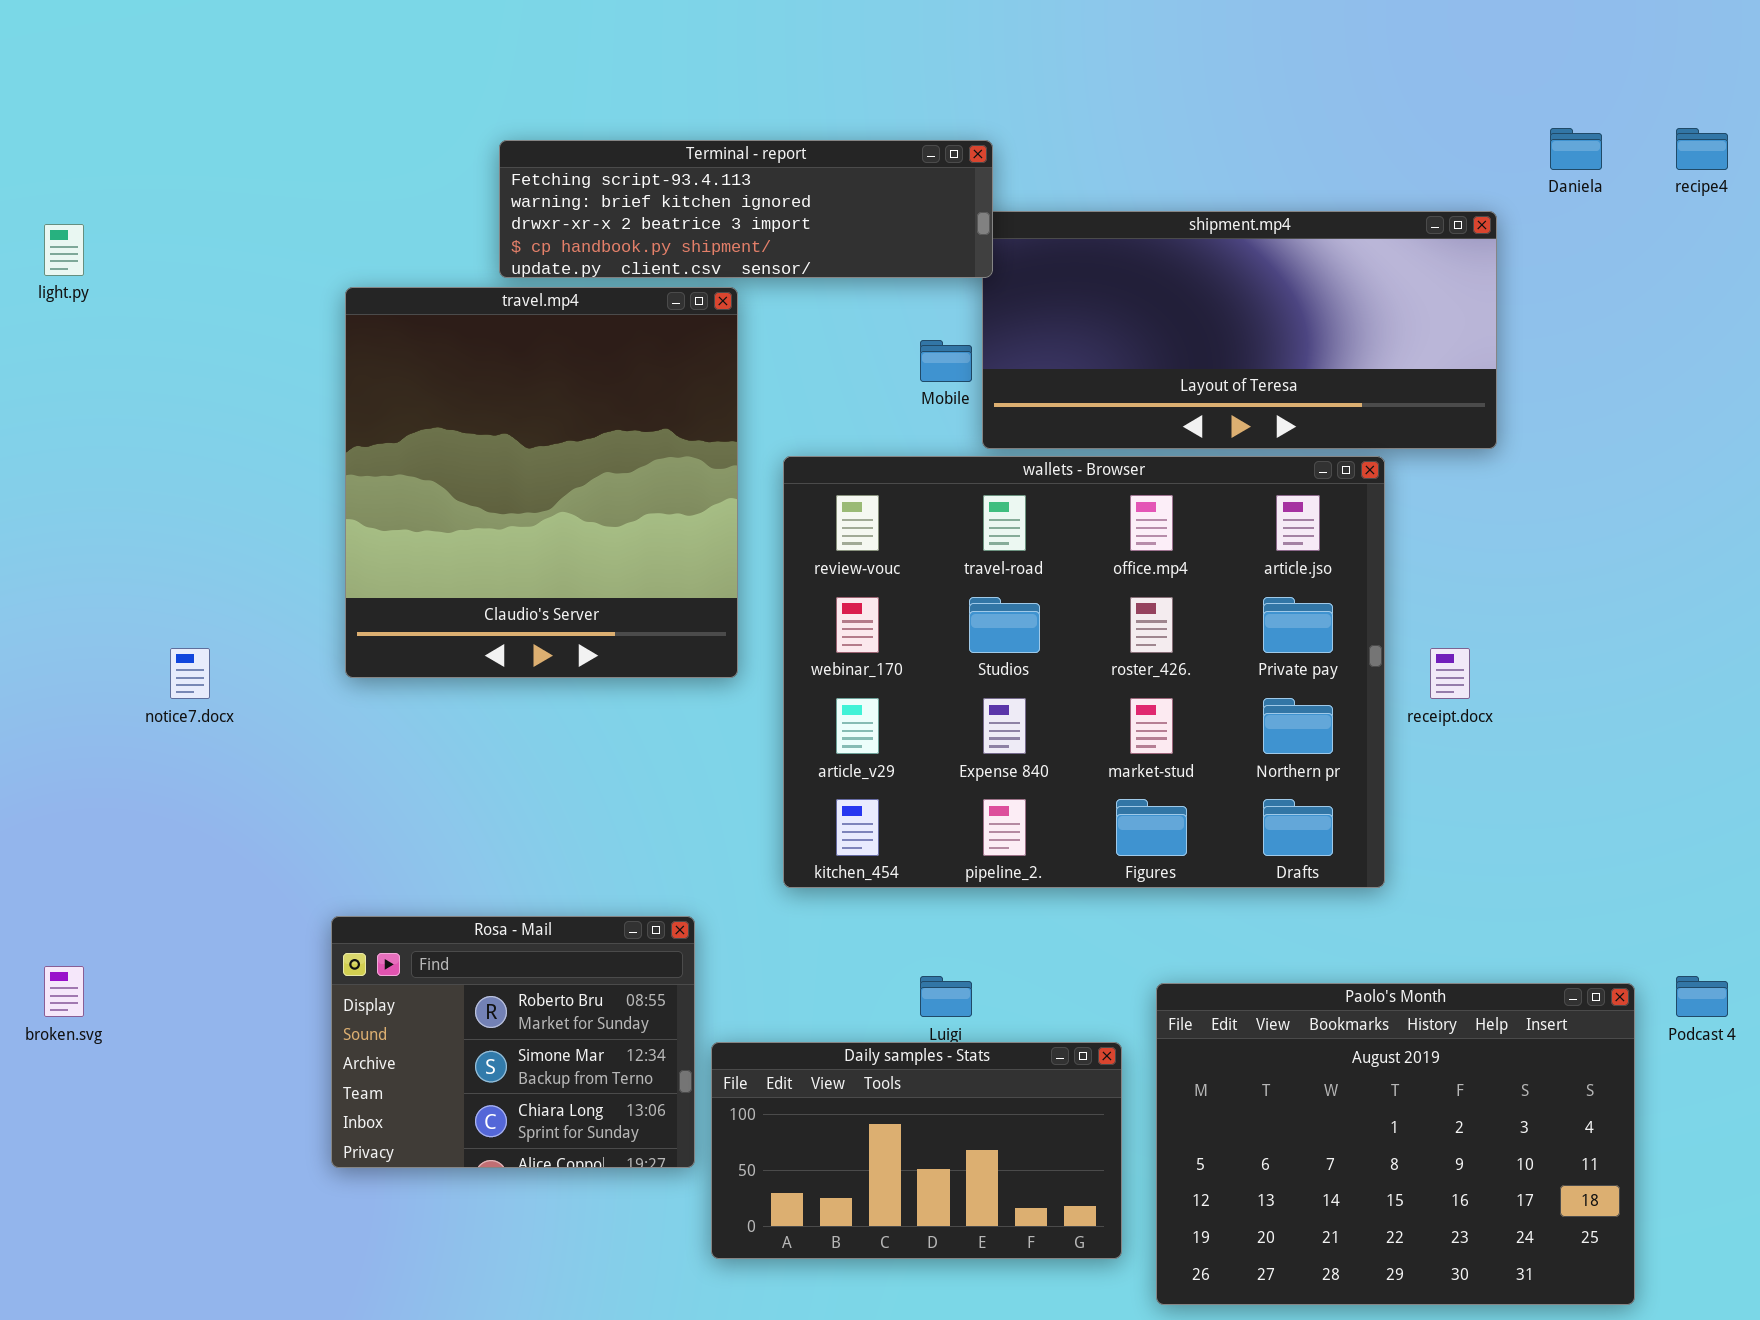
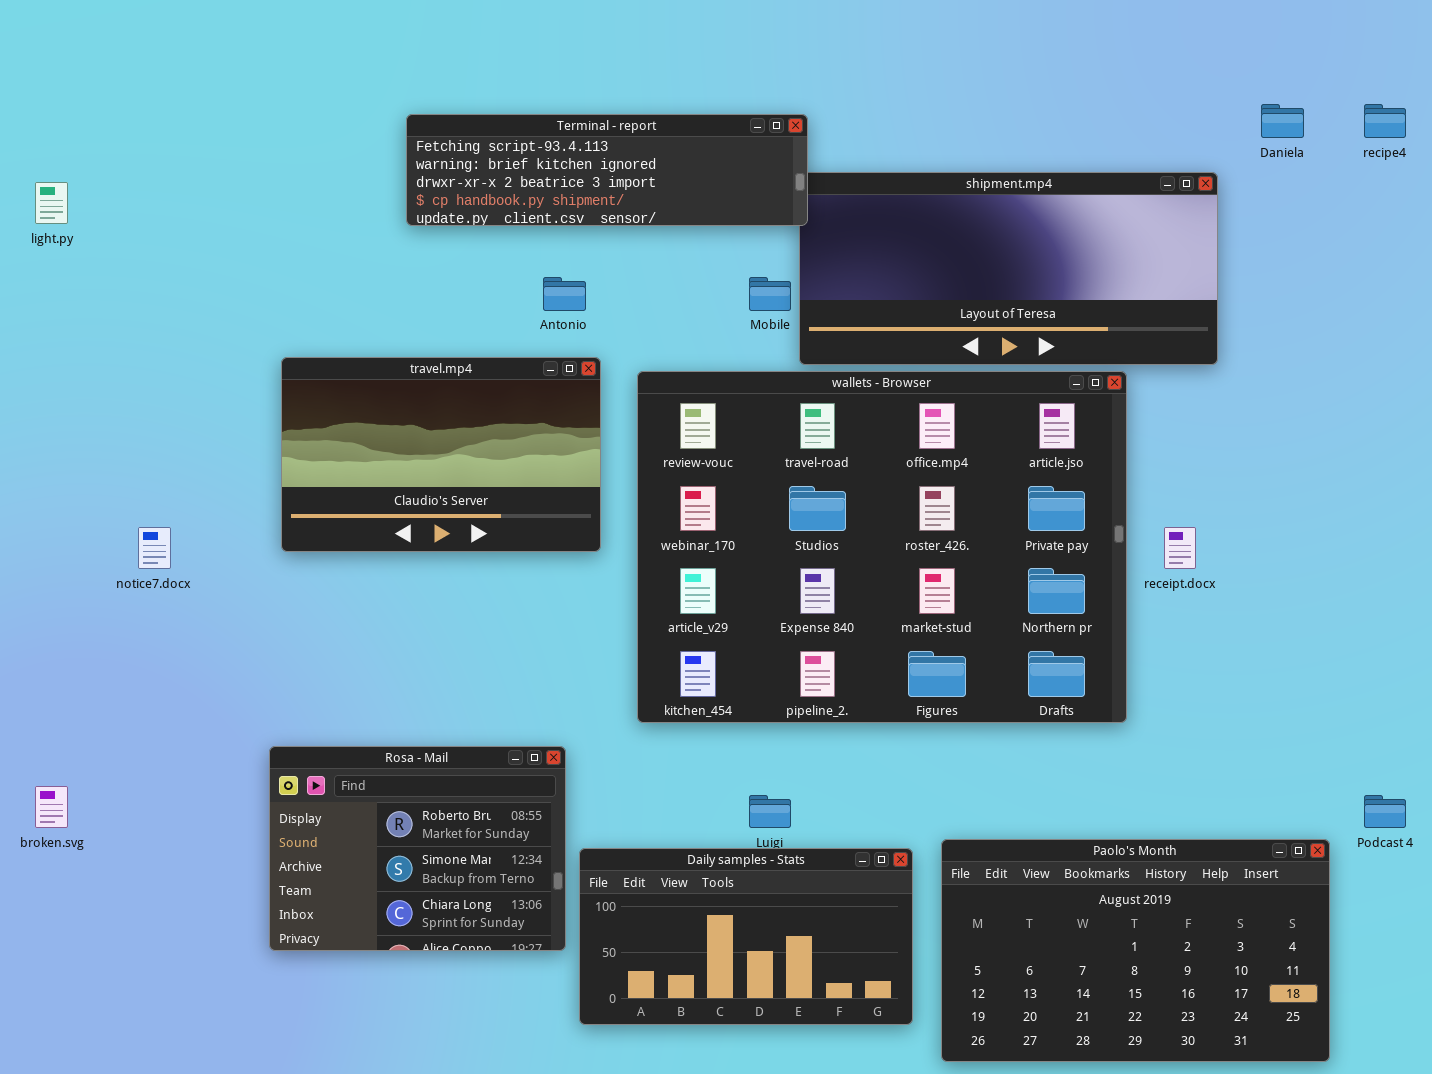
travel.mp4: [345,287,738,678] -> [281,357,601,552], resized
Paolo's Month: [1156,983,1635,1305] -> [941,839,1330,1062], resized

